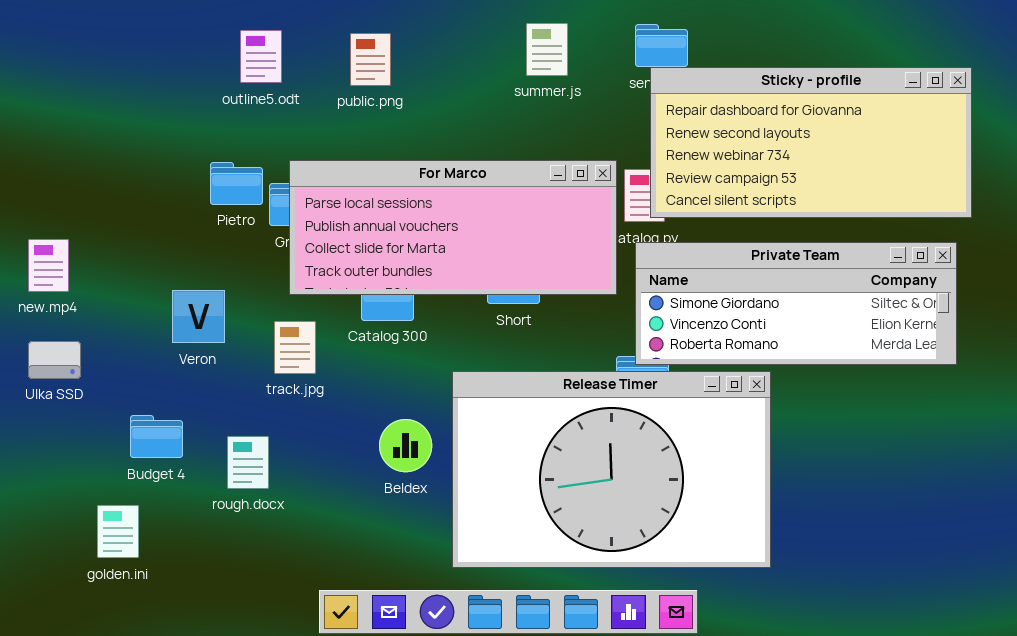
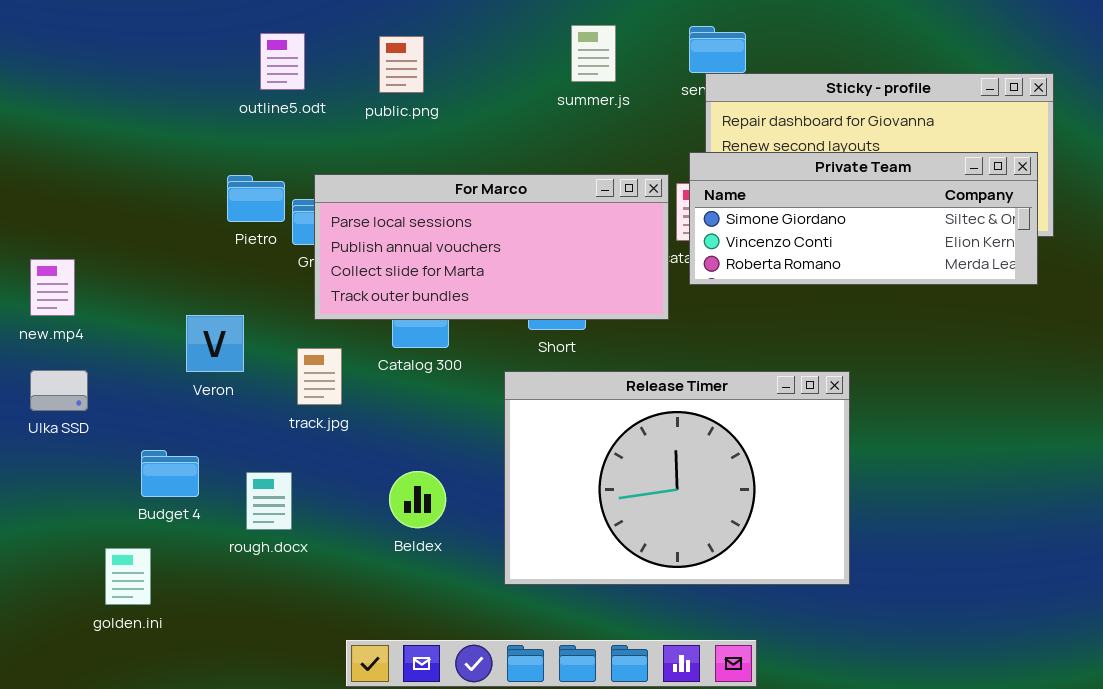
Private Team: [635,242,957,365] -> [689,152,1038,285], moved
Release Timer: [452,371,771,568] -> [504,371,850,585], moved
Beldex: [379,419,432,472] -> [389,471,446,528], moved

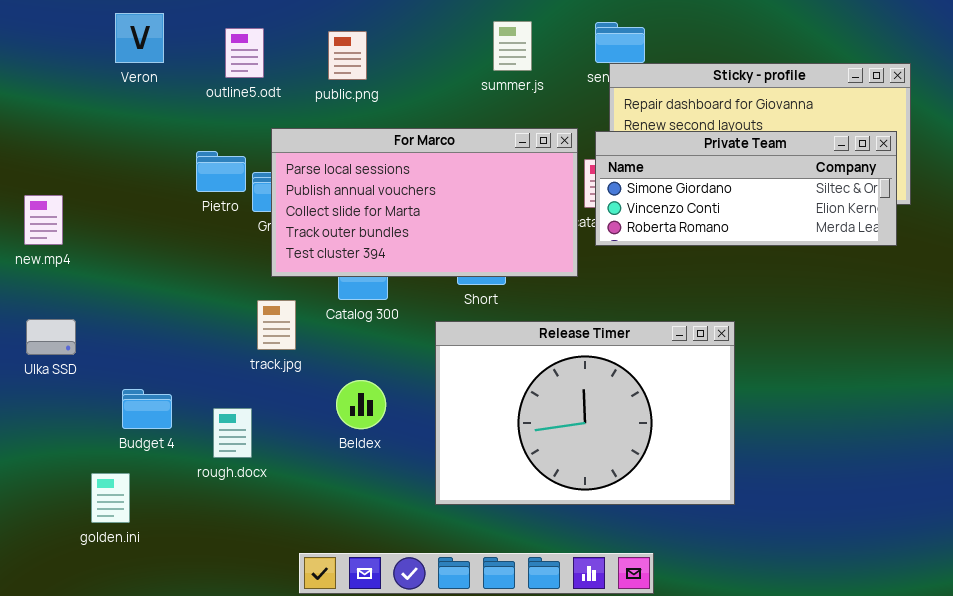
For Marco: [314,174,669,320] -> [271,128,578,277], resized
new.mp4: [30,259,75,316] -> [24,195,63,245], moved
Veron: [186,315,244,372] -> [115,13,164,63], moved
Beldex: [389,471,446,528] -> [336,380,386,429], moved

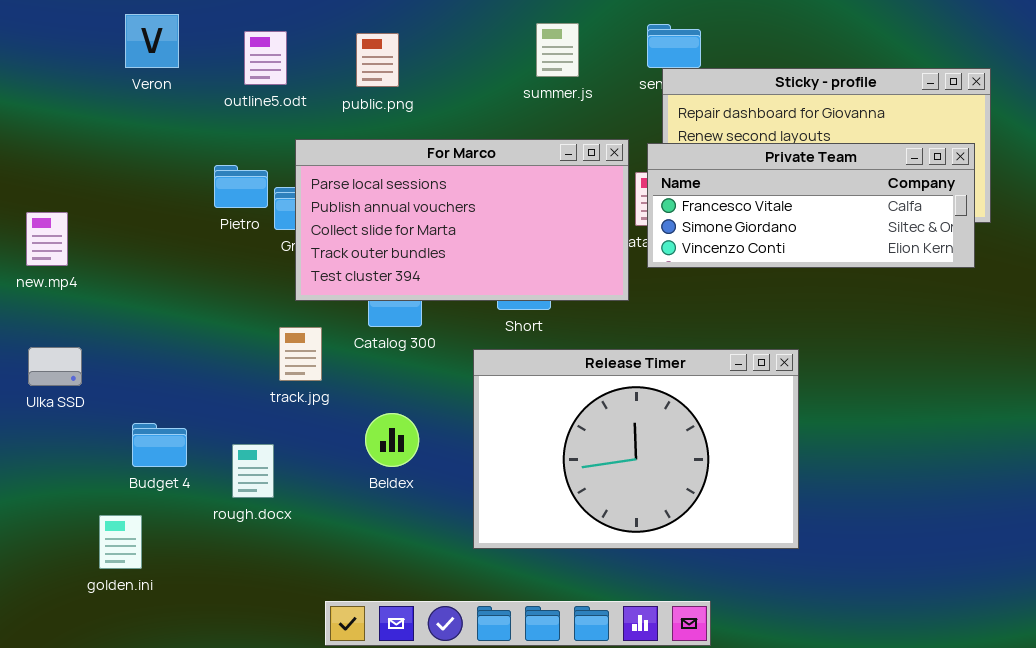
Private Team: [595,131,897,246] -> [647,143,975,268], scrolled up 1 row

